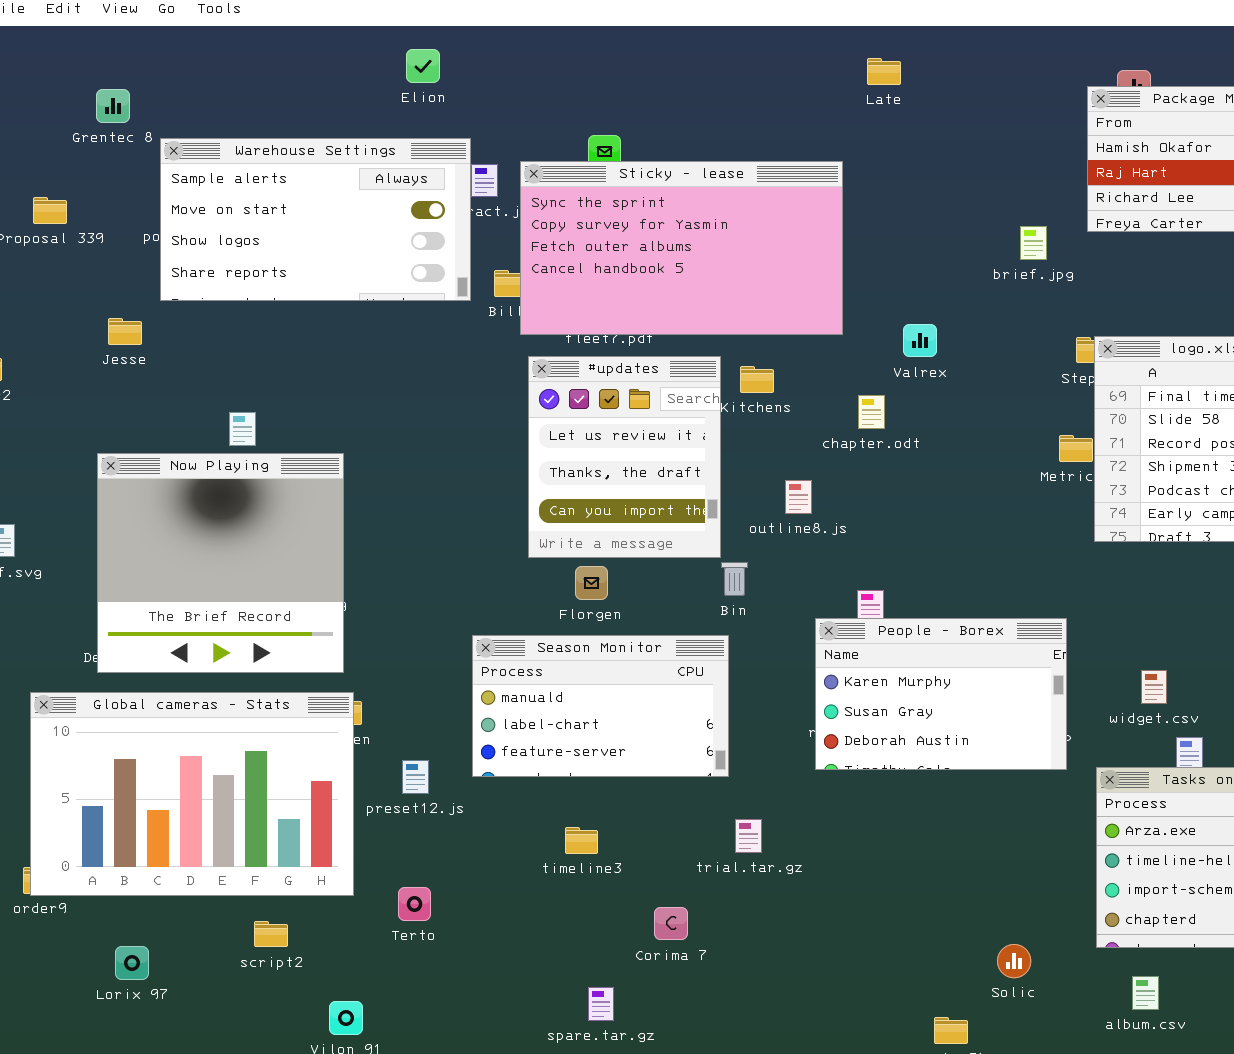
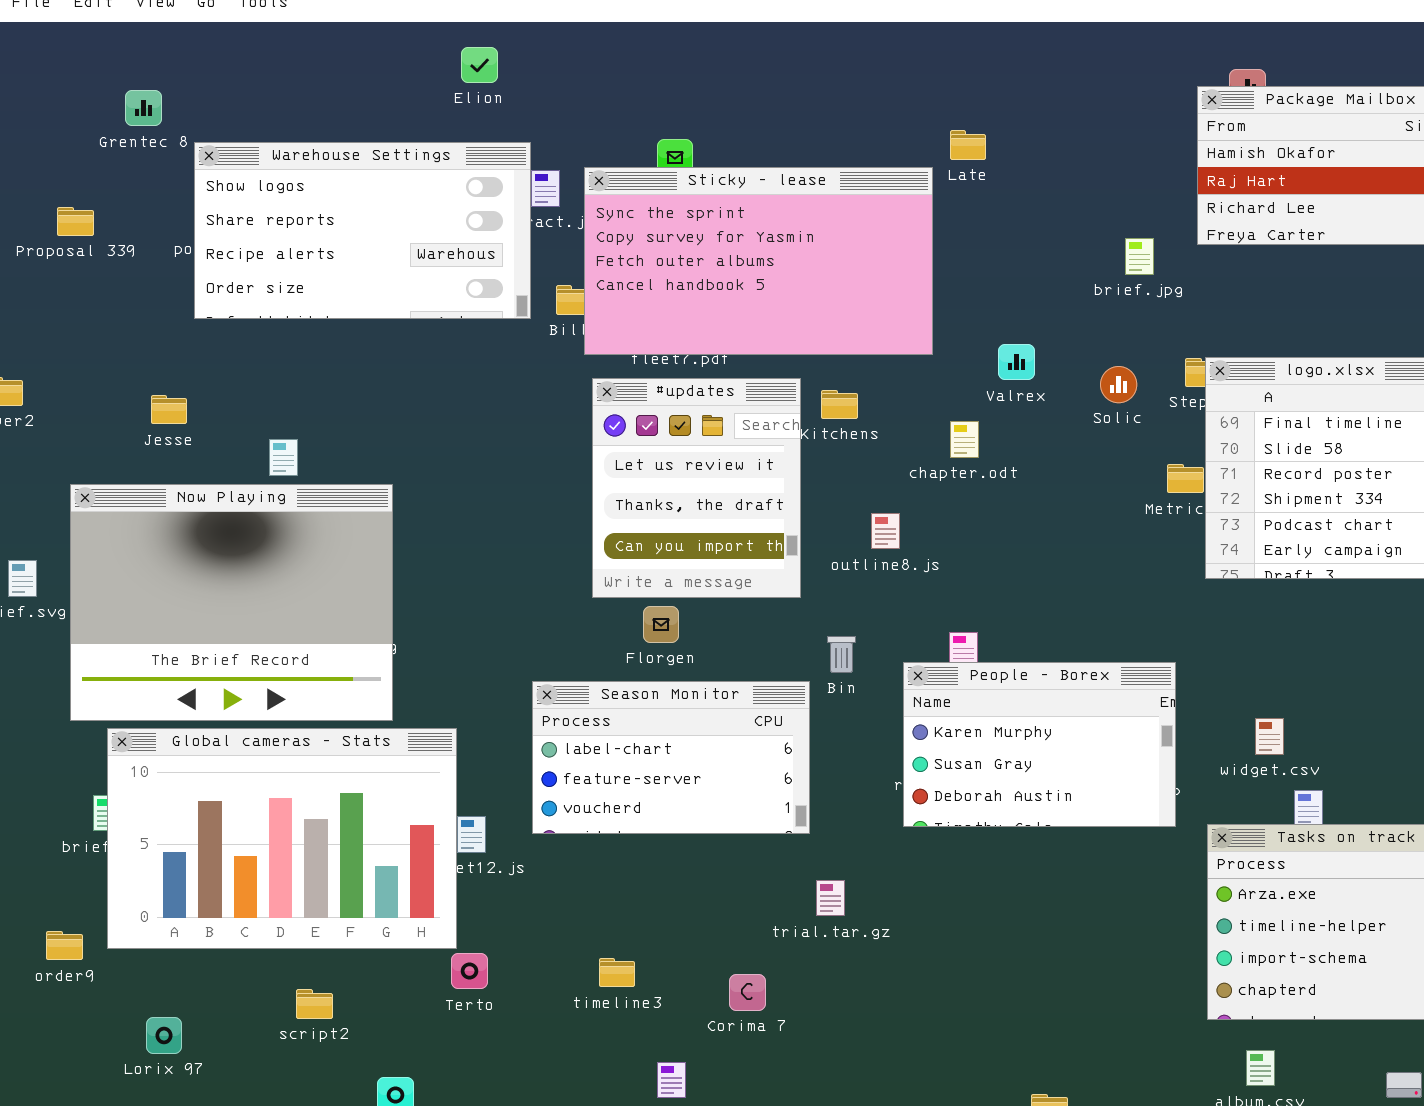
Late: [867,58,901,85] -> [950,130,986,160], moved
Warehouse Settings: [160,138,471,301] -> [194,142,531,319], scrolled down 2 rows
Jesse: [108,318,142,345] -> [151,395,187,424], moved
Now Playing: [97,453,344,673] -> [70,484,393,721], resized
Bin: [721,562,748,596] -> [827,636,856,673], moved
Season Monitor: [472,635,729,777] -> [532,681,810,834], scrolled down 1 row
Global cameras - Stats: [30,692,354,896] -> [107,728,457,949], moved
timeline3: [565,827,598,854] -> [599,958,635,987], moved
Solic: [997,944,1031,978] -> [1100,366,1137,403], moved

